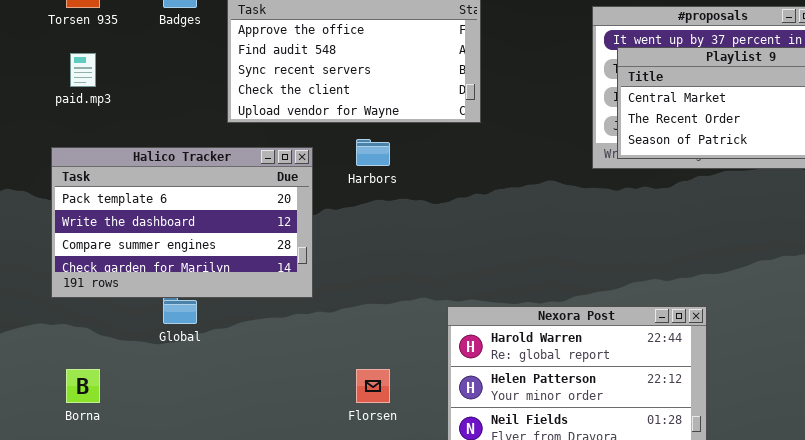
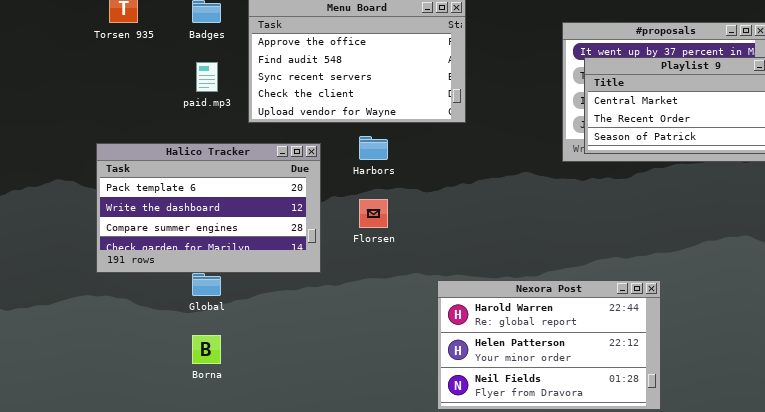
paid.mp3: [70,53,96,87] -> [196,62,218,92], moved
Borna: [66,369,100,403] -> [192,335,221,364], moved
Florsen: [356,369,390,403] -> [359,199,388,228], moved

